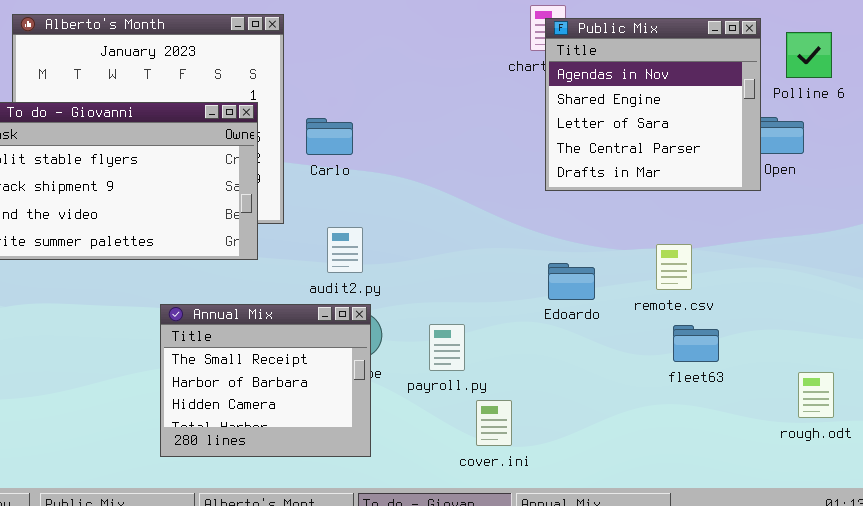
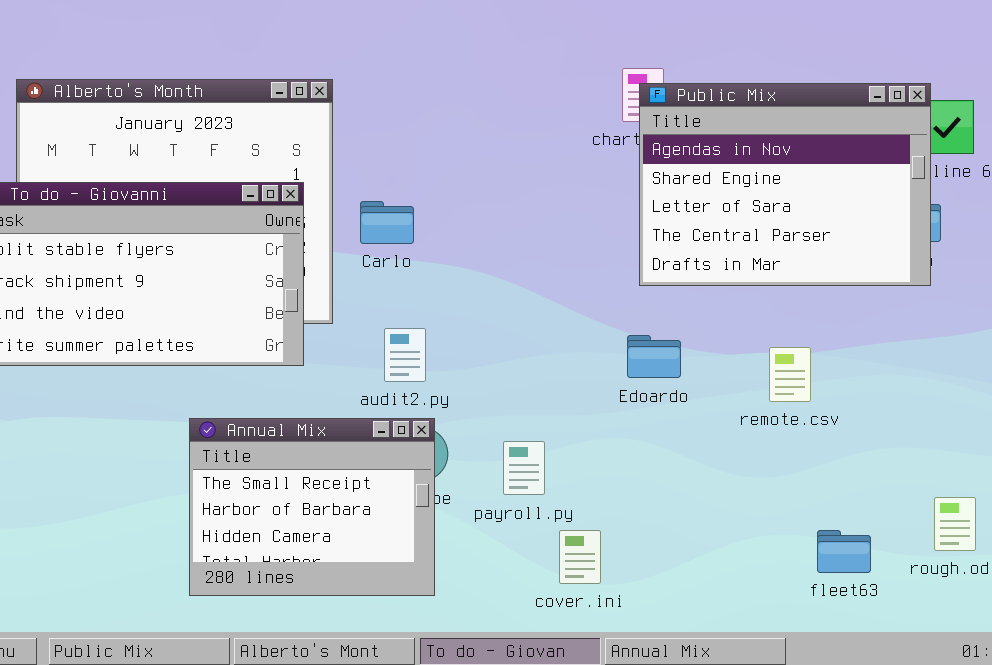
Public Mix: [545,18,761,191] -> [639,83,931,286], resized
Edoardo: [548,263,595,300] -> [627,335,681,378], moved
fleet63: [673,325,719,362] -> [817,530,871,573], moved

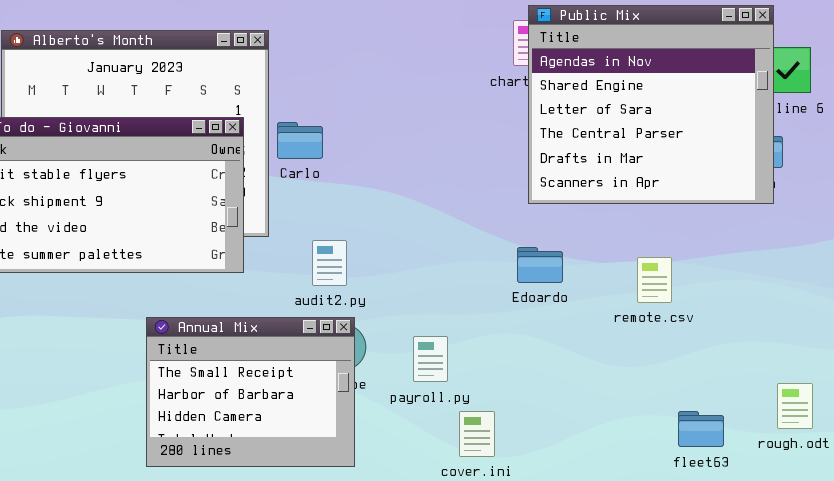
Public Mix: [639,83,931,286] -> [528,5,774,204], resized
Carlo: [360,201,414,244] -> [277,122,323,159], moved

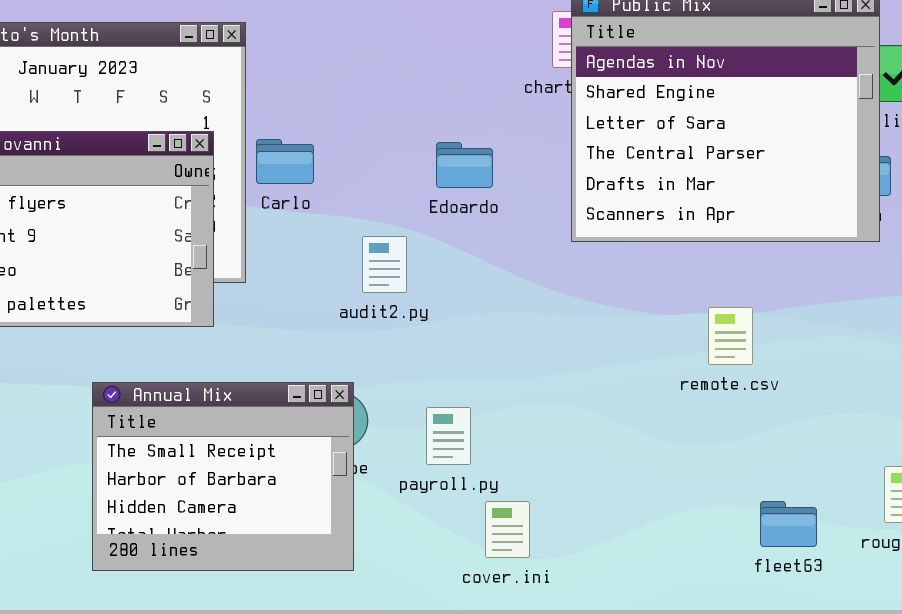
audit2.py: [312,240,347,286] -> [362,236,407,293], moved
Edoardo: [517,247,563,283] -> [436,142,493,188], moved

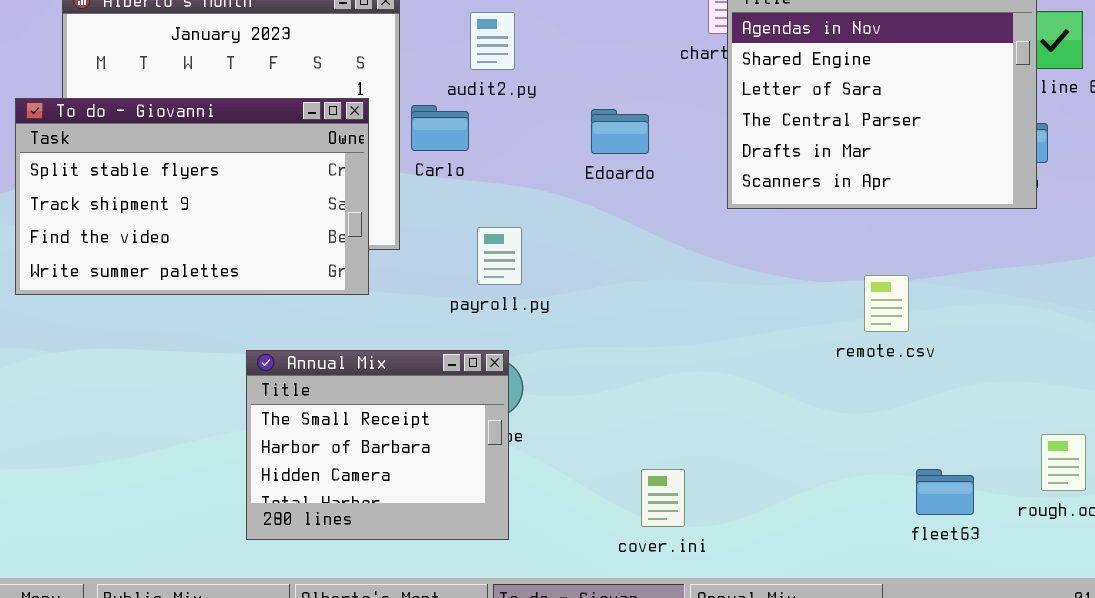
audit2.py: [362,236,407,293] -> [470,12,515,70], moved
payroll.py: [426,407,471,465] -> [477,227,522,285], moved

